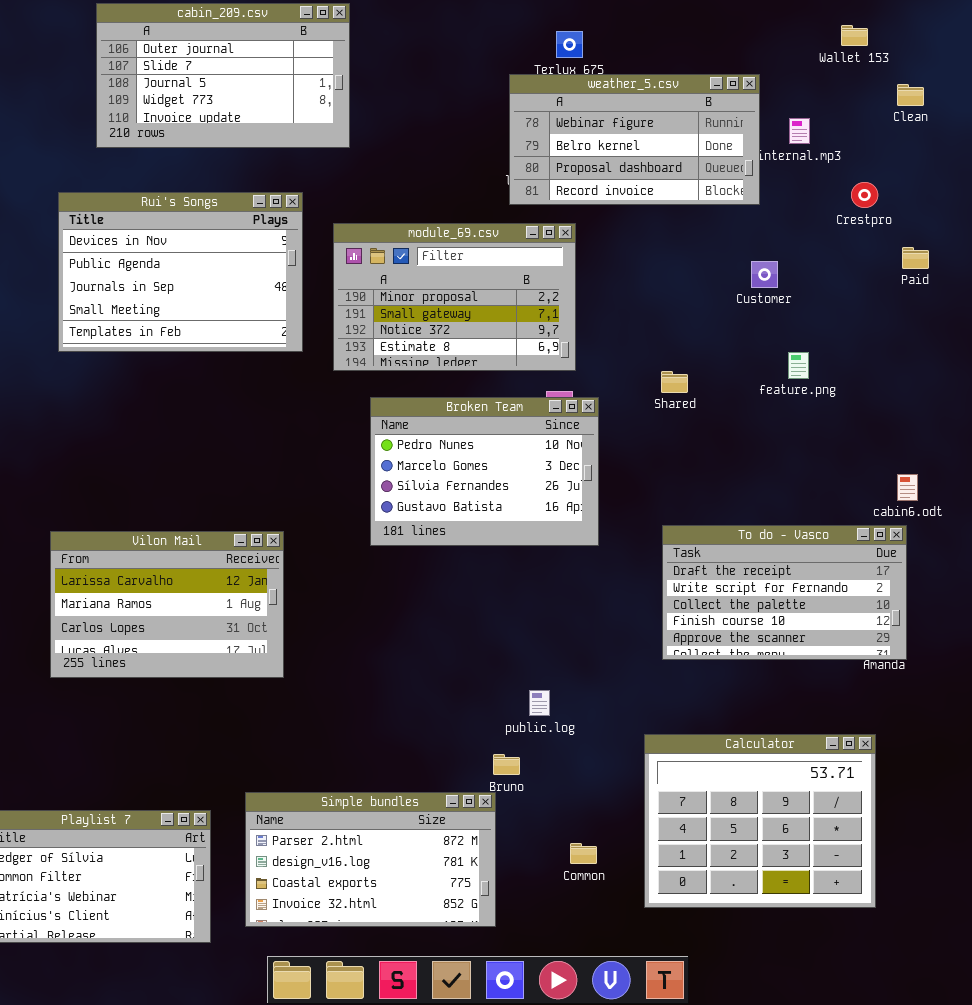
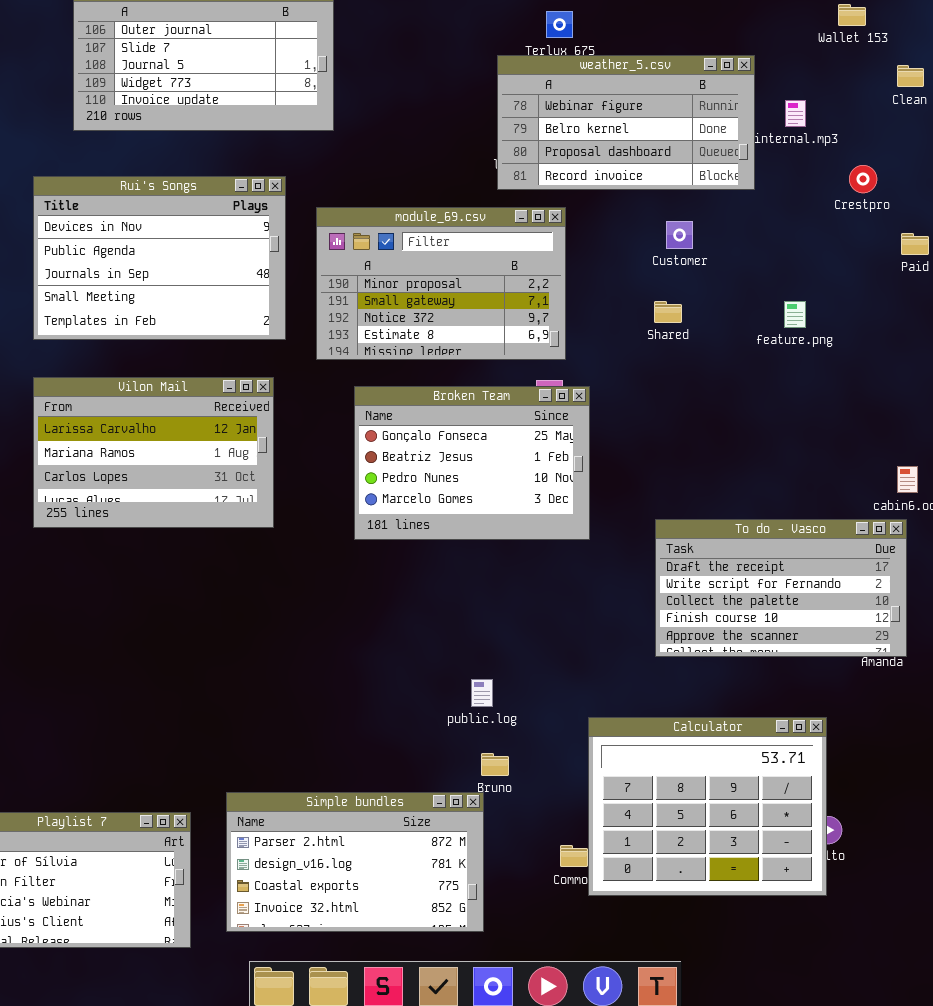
Customer: [751,261,778,288] -> [666,221,693,249], moved
feature.png: [788,352,809,379] -> [784,301,806,328], moved
Shared: [661,371,688,393] -> [654,301,682,323], moved
Broken Team: [370,397,599,546] -> [354,386,590,540], scrolled up 2 rows
Vilon Mail: [50,531,284,678] -> [33,377,274,528], moved
public.log: [529,690,550,716] -> [471,679,493,707], moved
Calculator: [644,734,876,908] -> [588,717,827,896], moved

